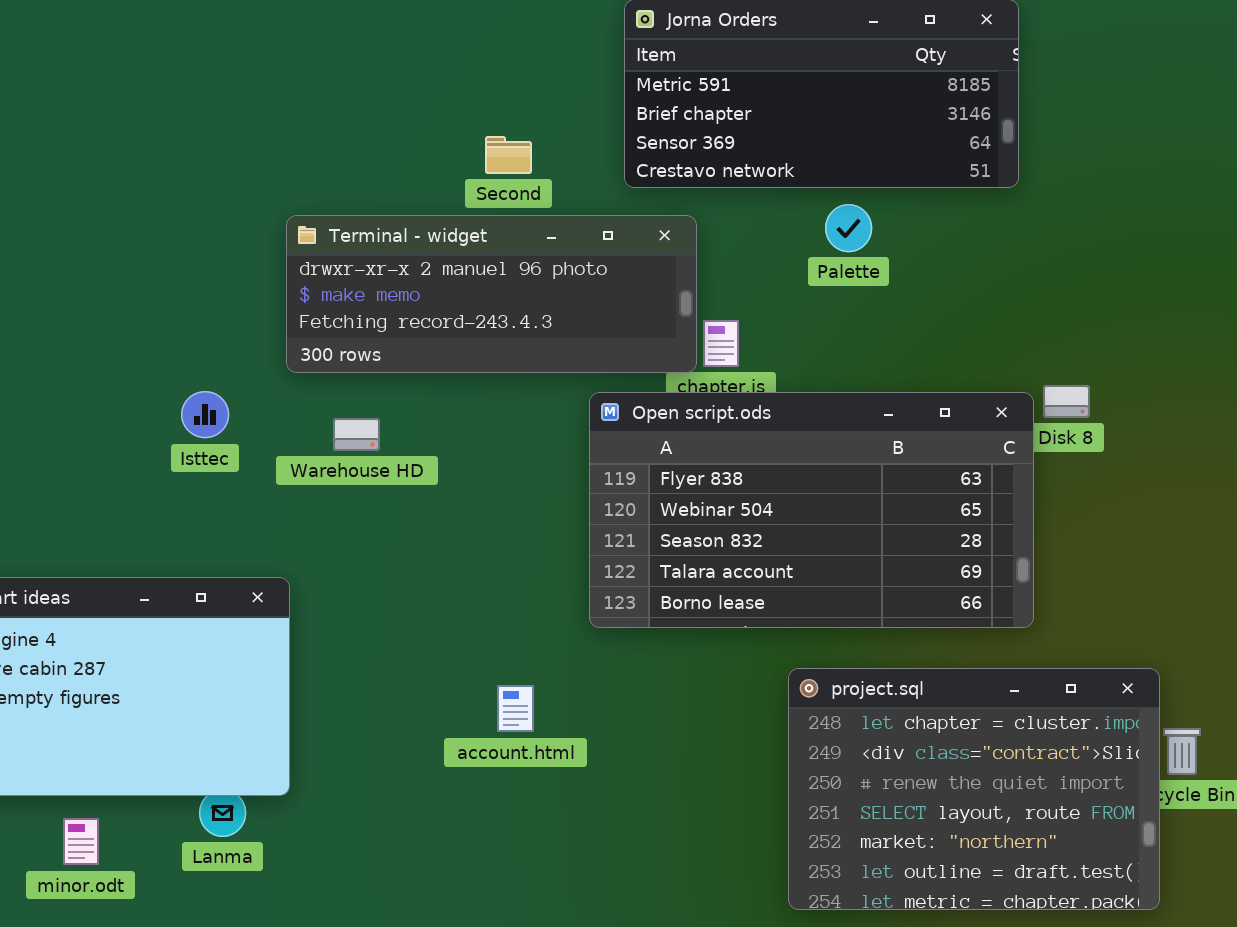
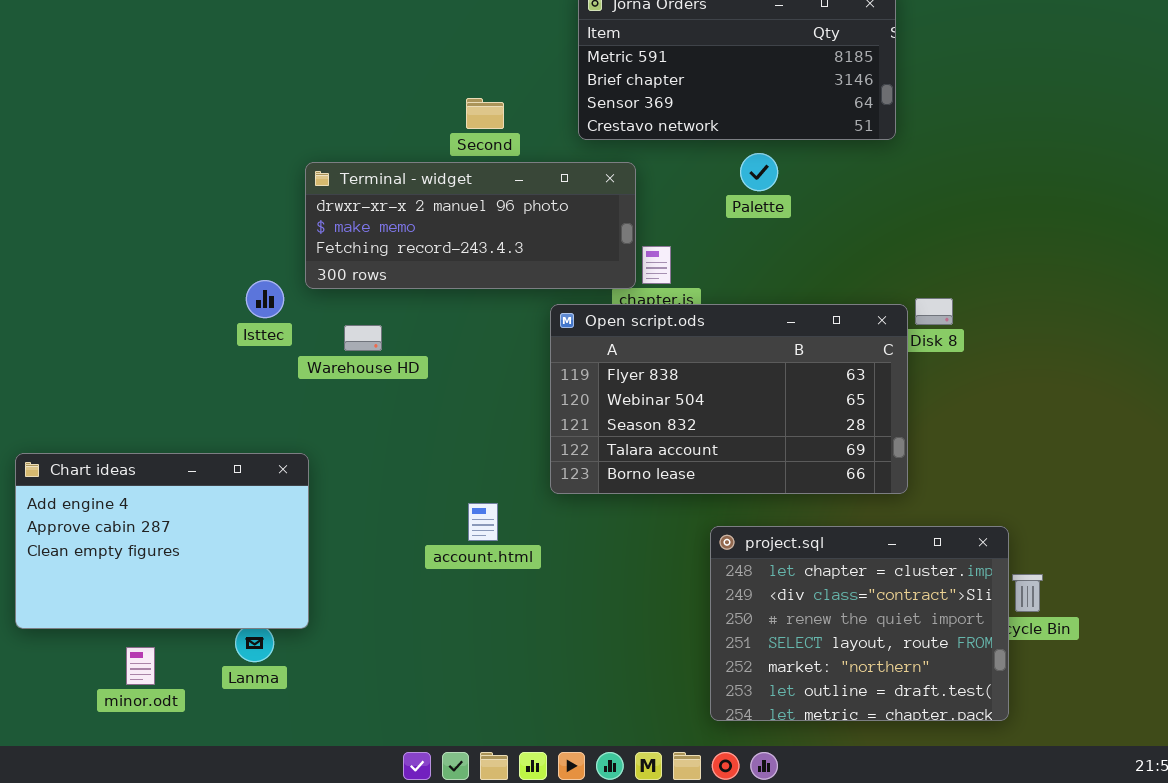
Isttec: [181,391,229,438] -> [246,280,284,318], moved
account.html: [497,685,534,732] -> [468,503,498,541], moved

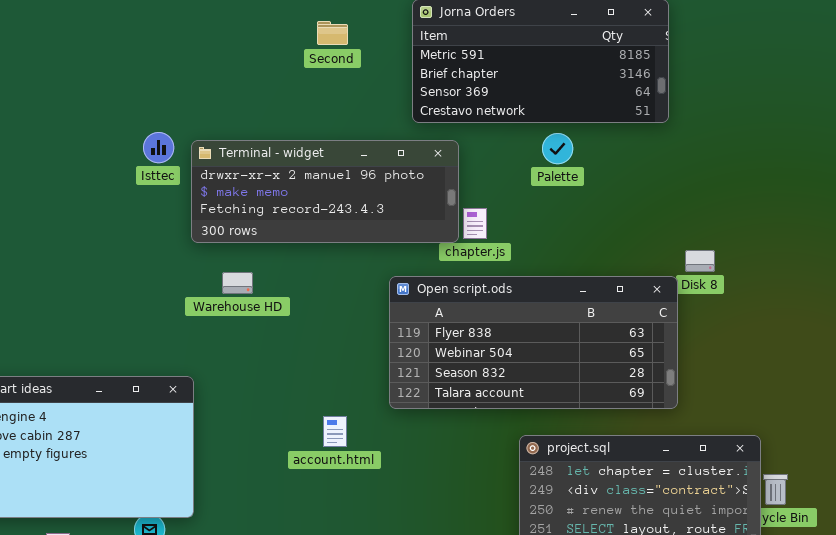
Second: [466,98,504,129] -> [317,21,348,45], moved
Isttec: [246,280,284,318] -> [143,132,174,163], moved
Open script.ods: [550,304,908,494] -> [389,276,678,409], resized

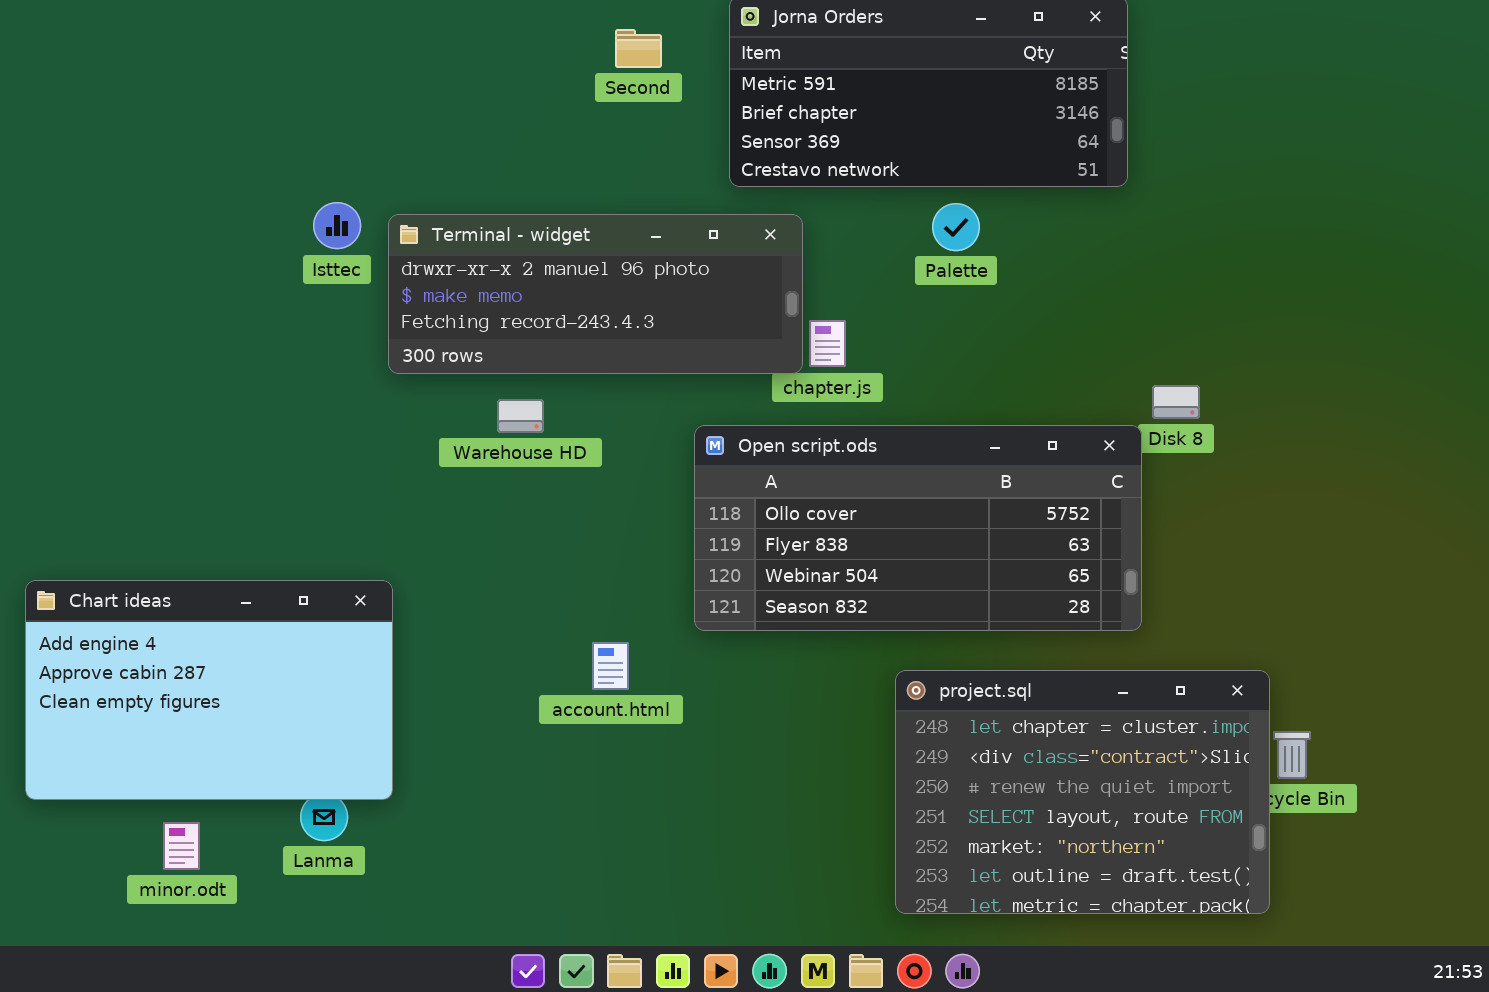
Second: [317,21,348,45] -> [615,29,662,68], moved
Warehouse HD: [222,272,253,294] -> [497,399,544,433], moved
Open script.ods: [389,276,678,409] -> [694,425,1142,631], scrolled up 1 row

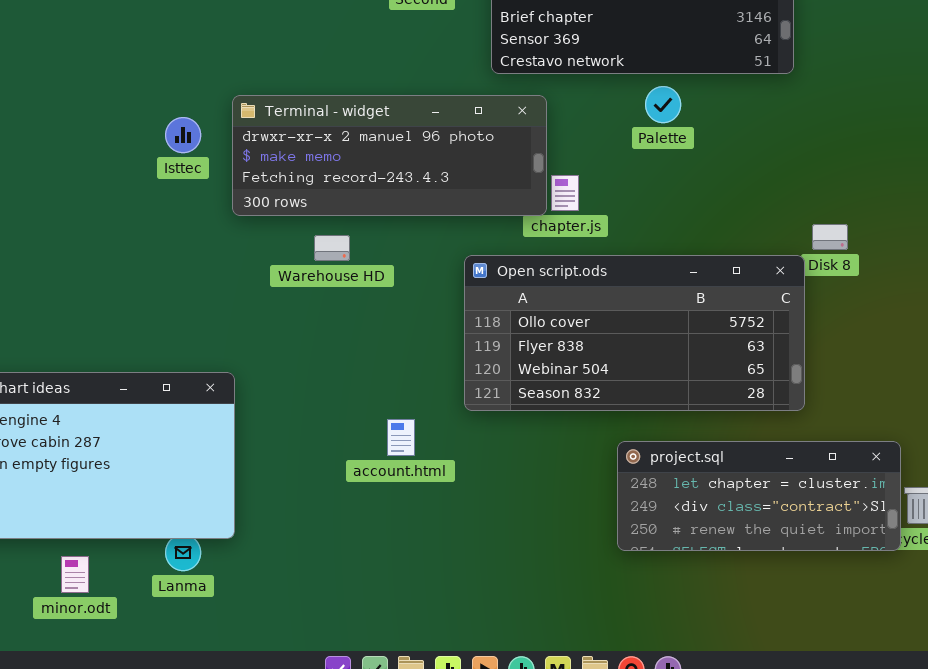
Isttec: [313,202,361,249] -> [165,117,201,153], moved
project.sql: [895,670,1270,914] -> [617,441,901,551], resized

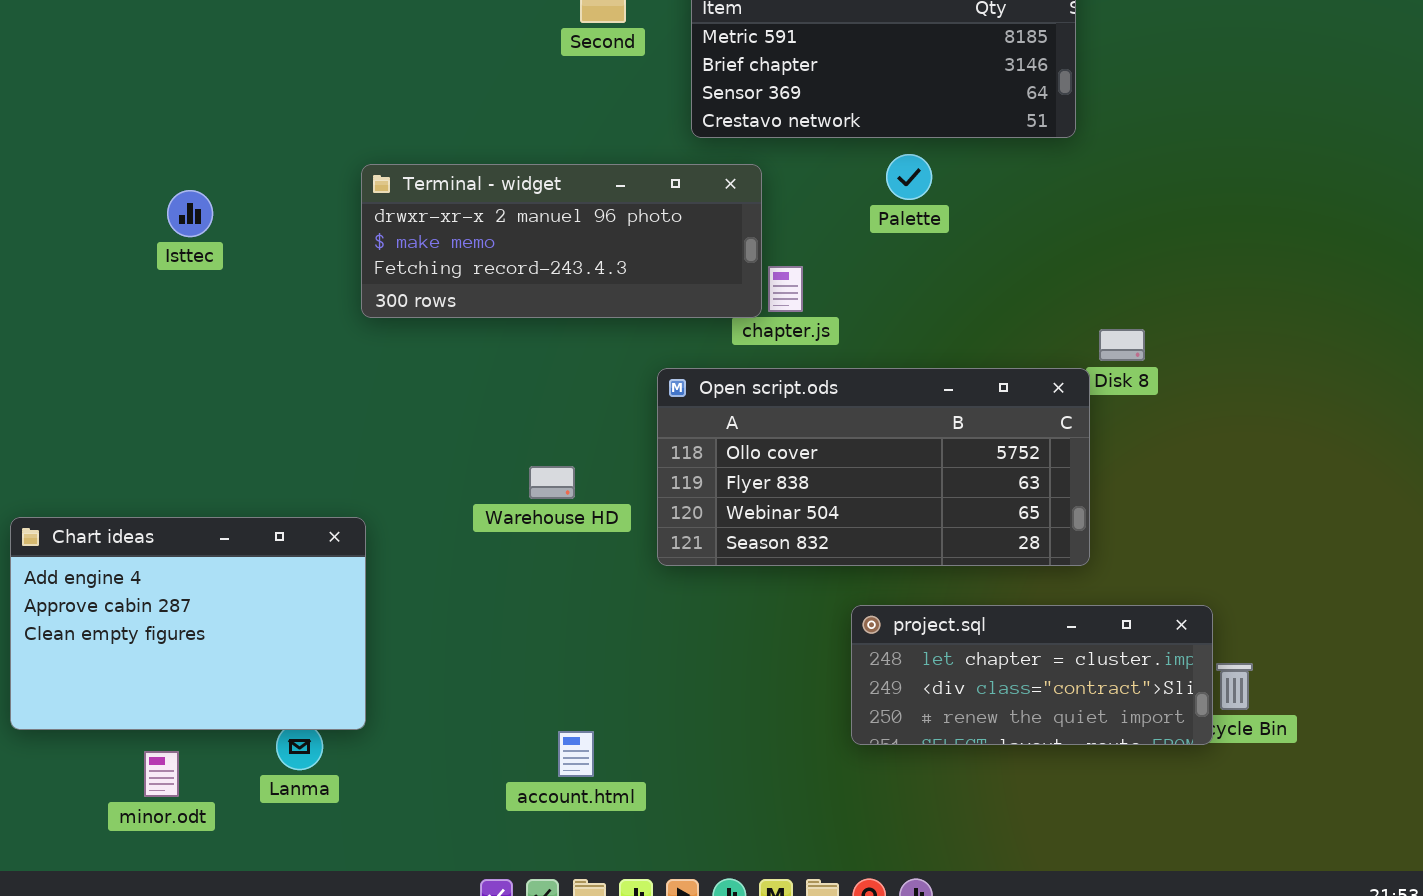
Isttec: [165,117,201,153] -> [167,190,213,237], moved
Warehouse HD: [314,235,350,261] -> [529,466,575,499], moved
account.html: [387,419,415,456] -> [558,731,594,777], moved

